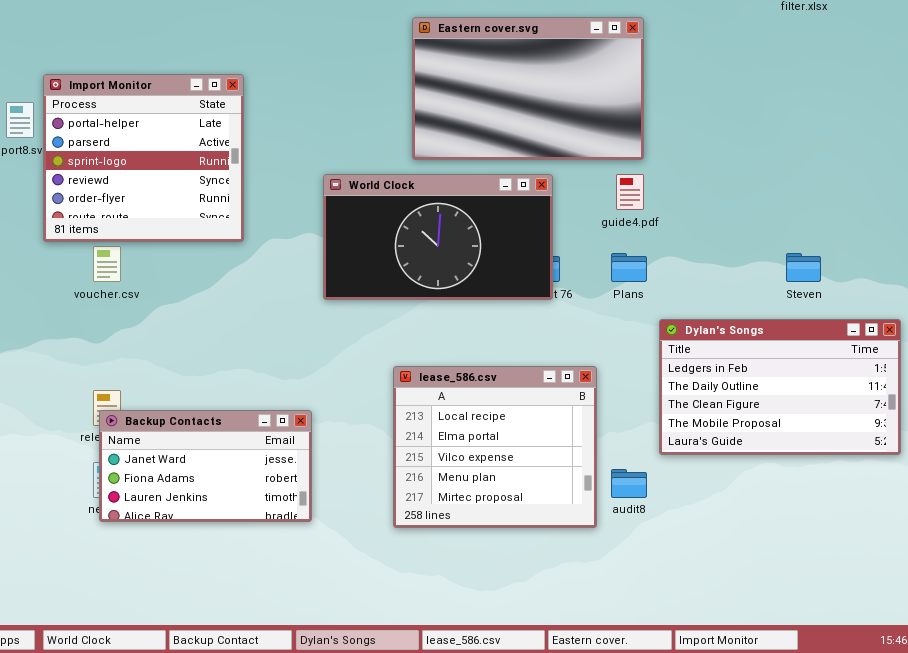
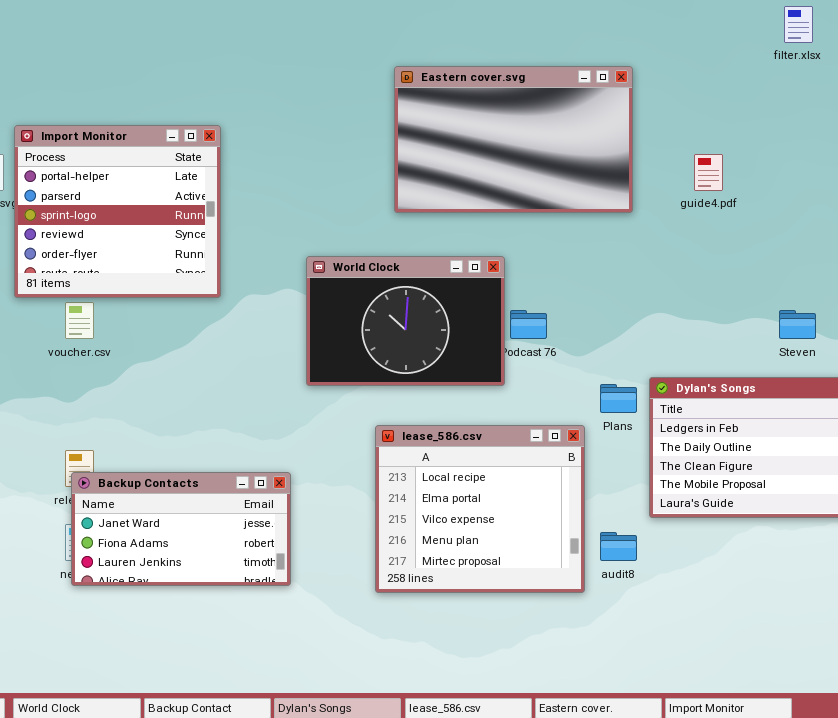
World Clock: [323,174,553,300] -> [306,256,505,386], moved, resized
guide4.pdf: [616,174,644,210] -> [694,154,723,191], moved
Plans: [611,253,647,282] -> [600,384,637,413], moved

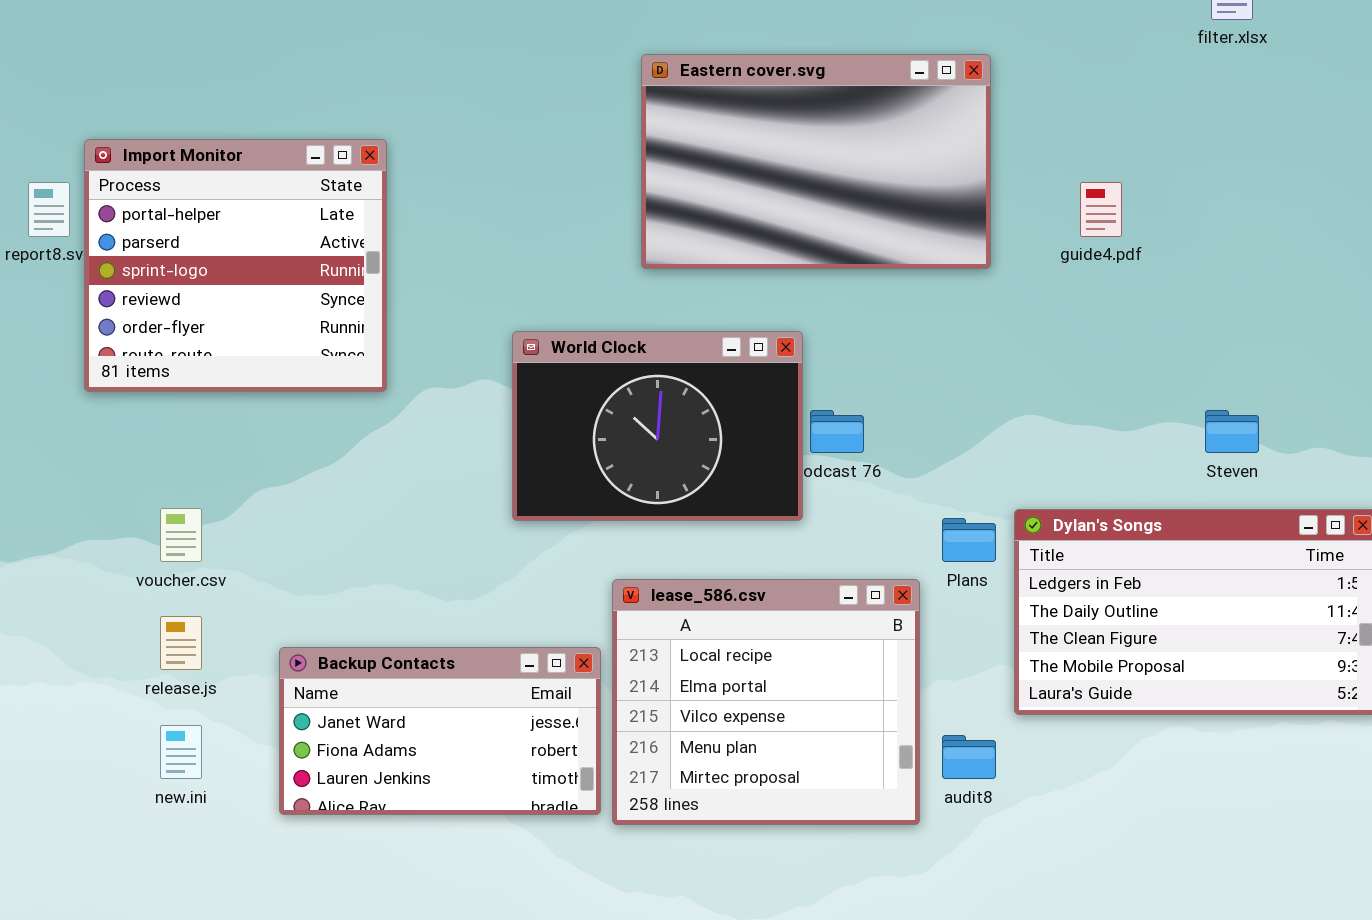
voucher.csv: [65,302,94,339] -> [160,508,202,562], moved
Backup Contacts: [71,472,291,586] -> [279,647,601,815], moved

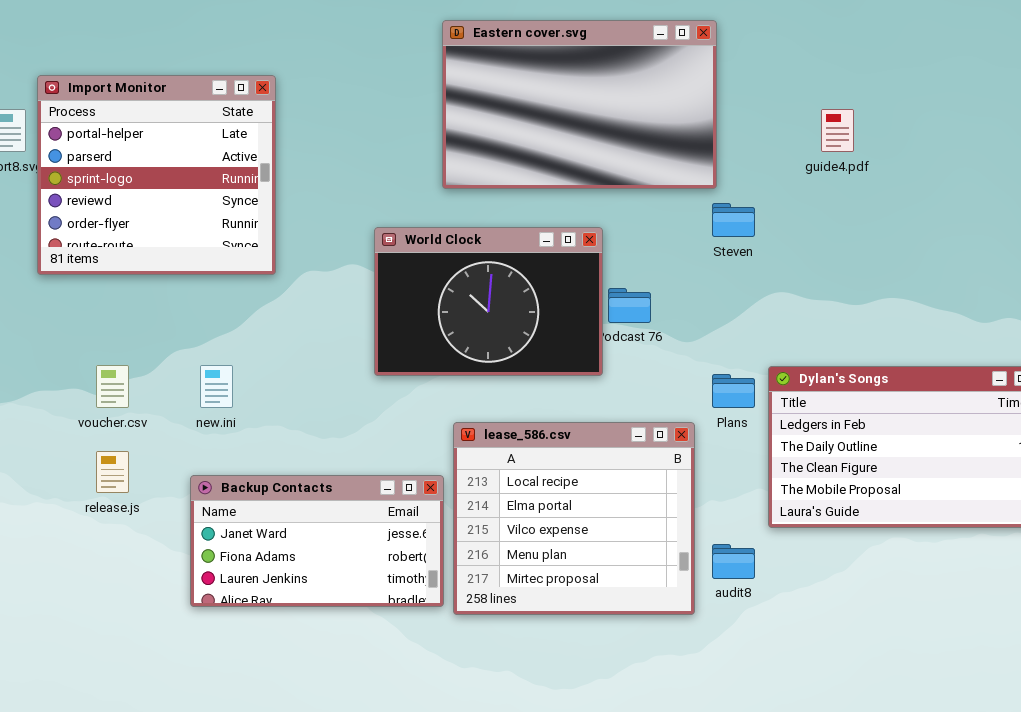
Eastern cover.svg: [641,54,991,269] -> [442,20,717,189], moved
Steven: [1205,410,1259,453] -> [712,203,755,237], moved
new.ini: [160,725,202,779] -> [200,365,233,408], moved

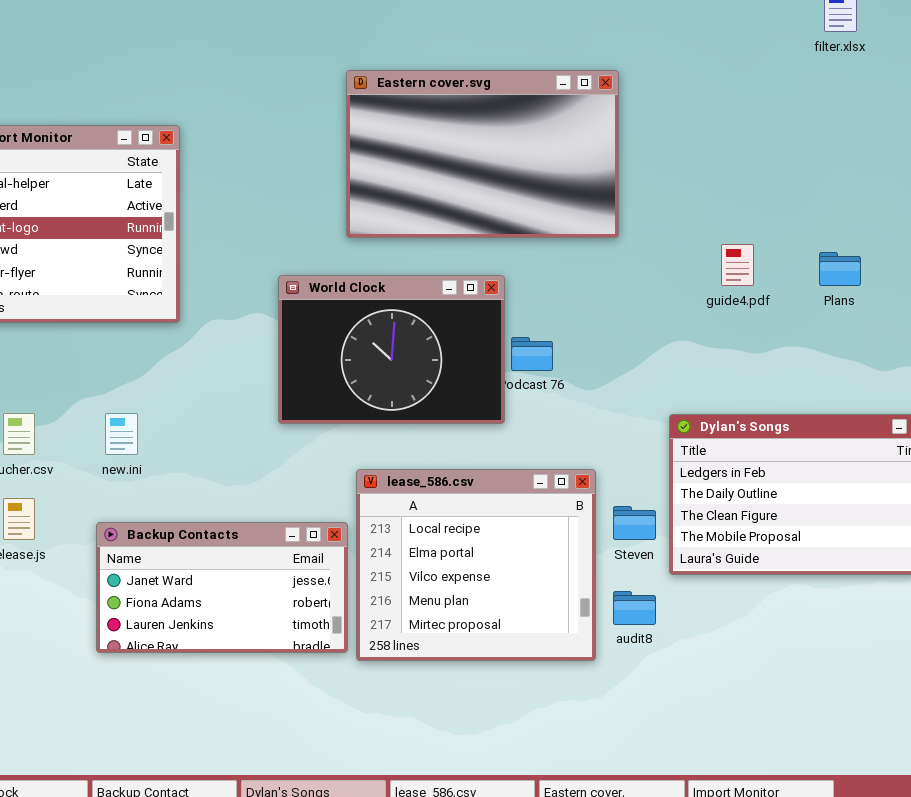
guide4.pdf: [821,109,854,152] -> [721,244,754,286], moved
Steven: [712,203,755,237] -> [613,506,656,540], moved
Plans: [712,374,755,408] -> [819,252,861,286], moved

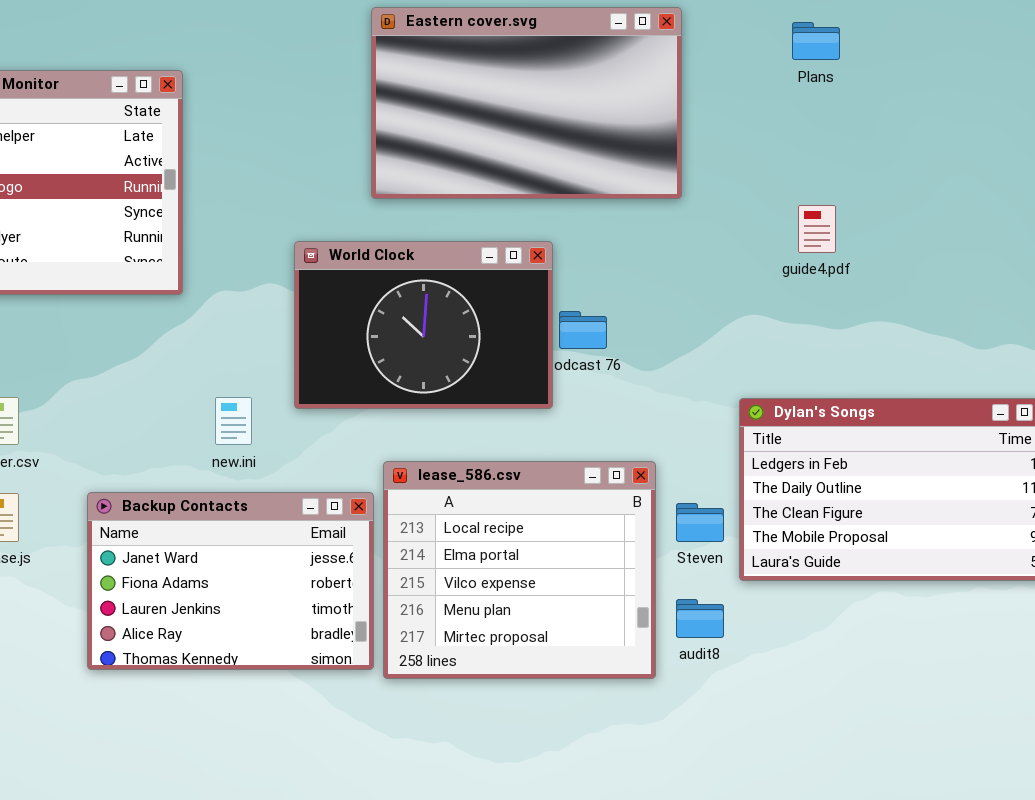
Plans: [819,252,861,286] -> [792,22,840,60], moved
new.ini: [105,413,138,455] -> [215,397,252,445], moved
Backup Contacts: [96,522,348,653] -> [87,492,374,670], resized

